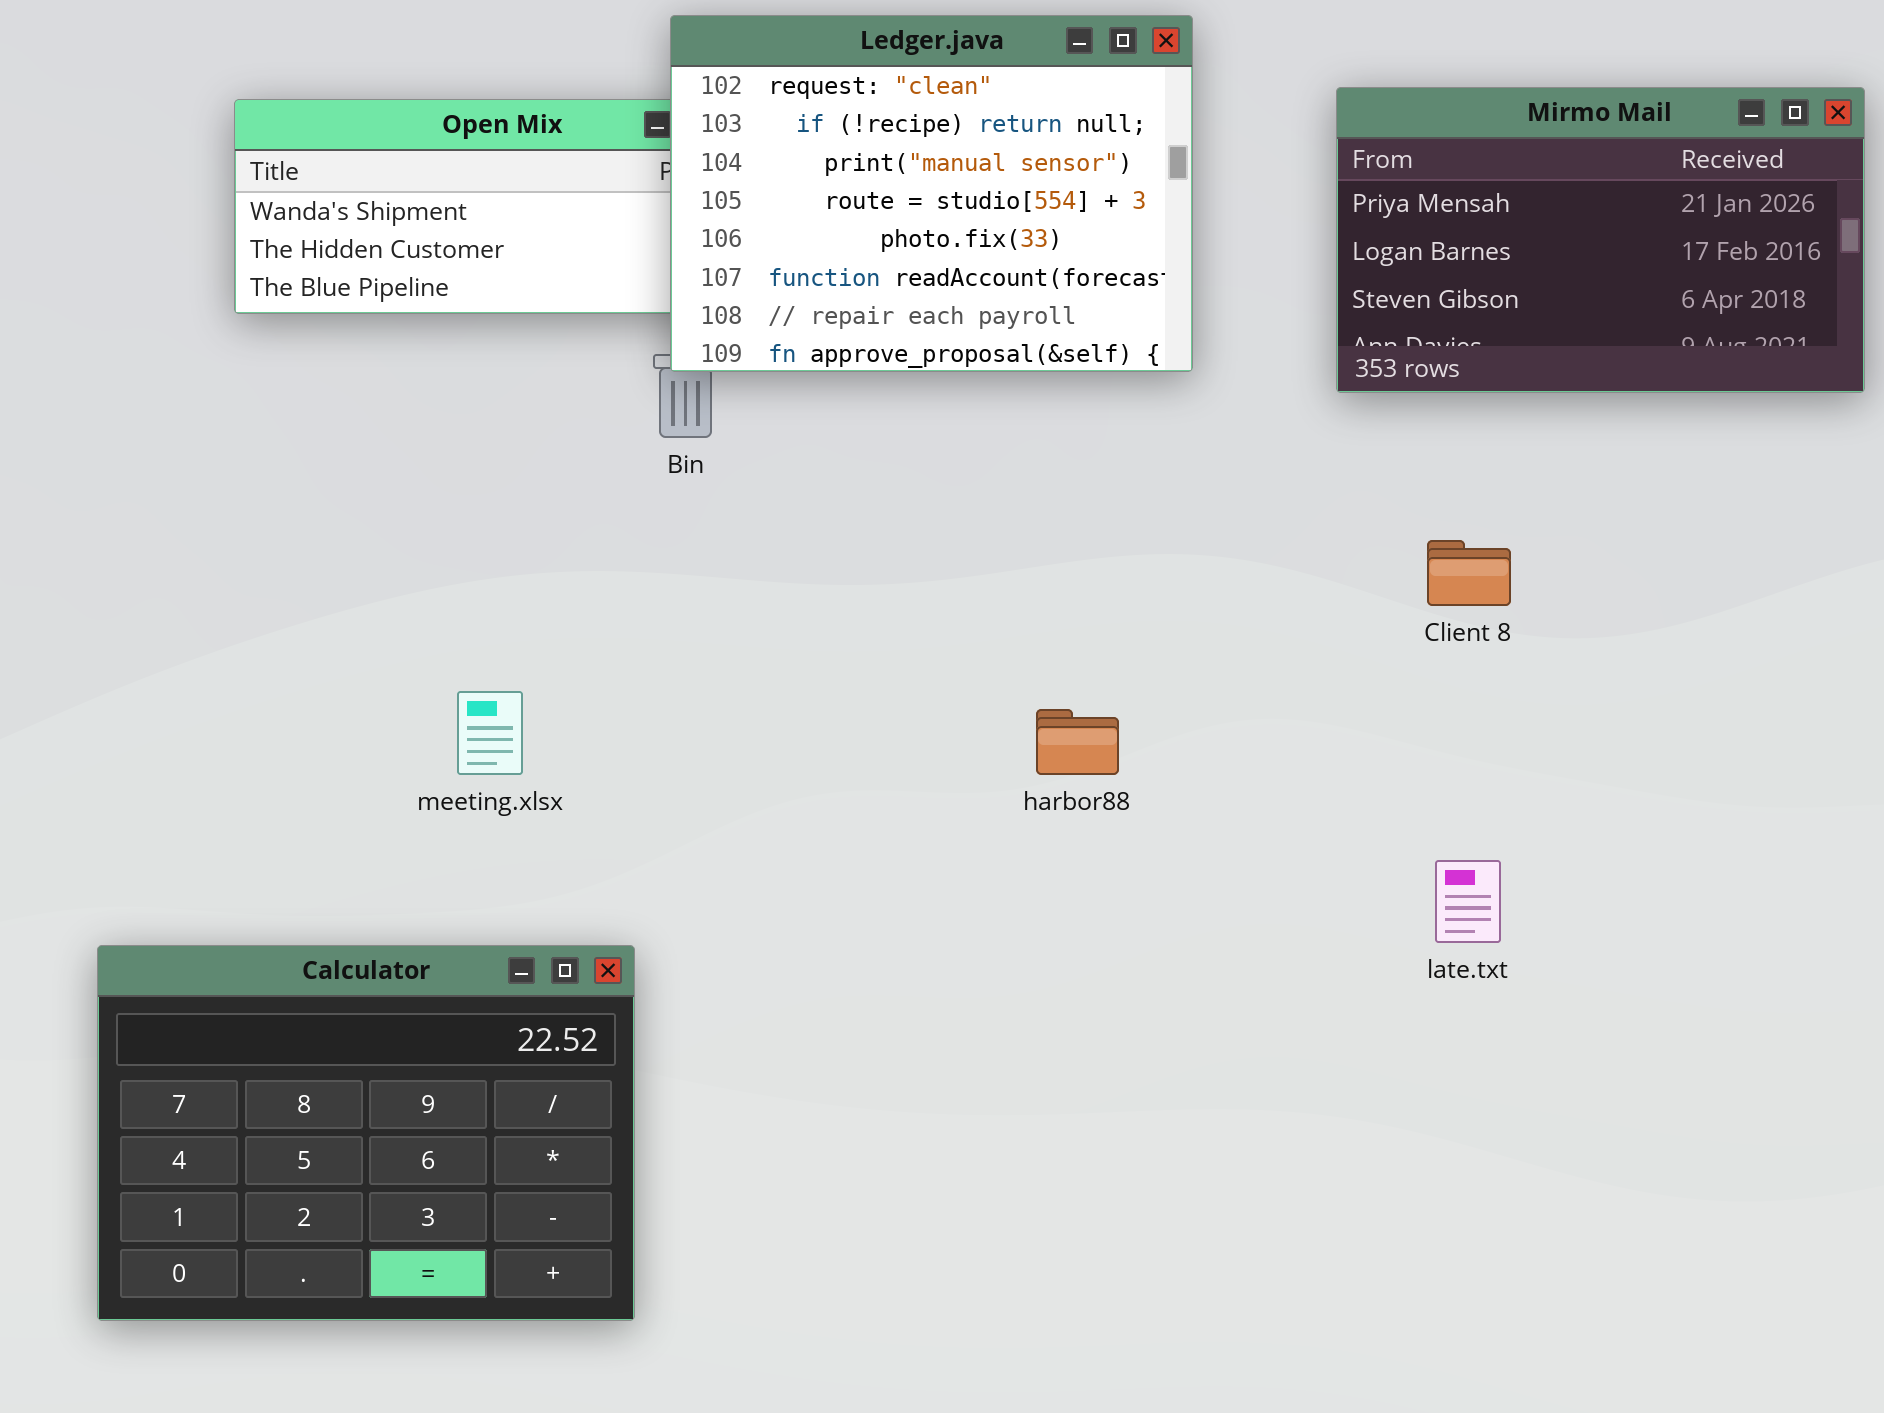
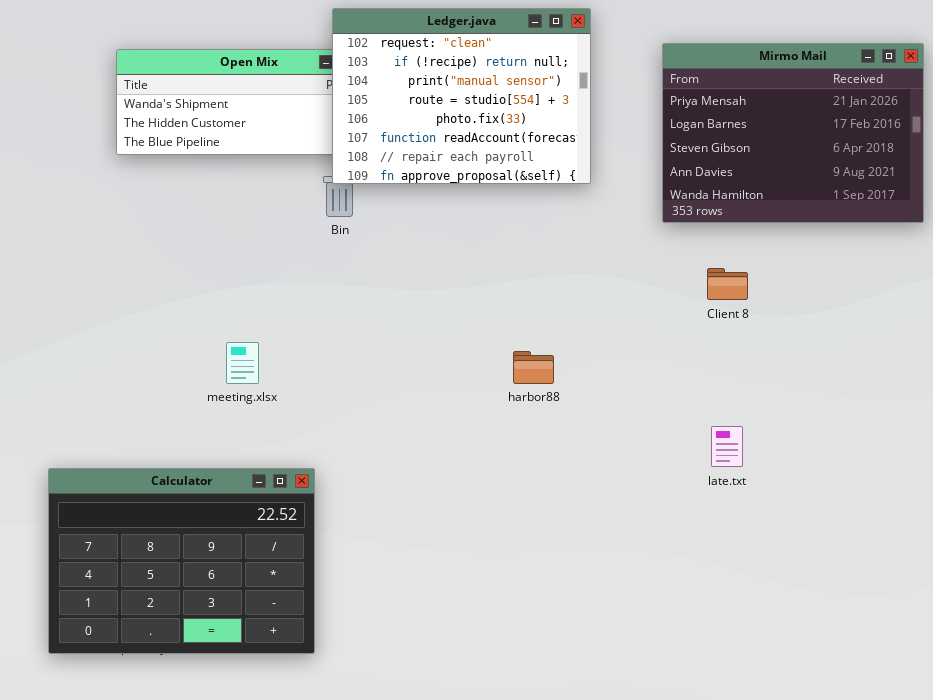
Mirmo Mail: [1336,87,1865,393] -> [662,43,924,223], resized

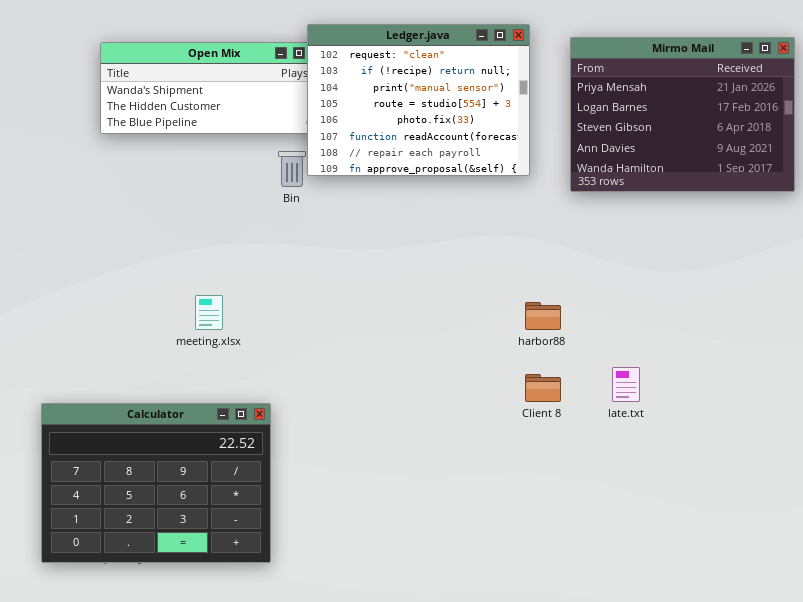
Ledger.java: [332,8,591,184] -> [307,24,530,176], moved
Client 8: [707,268,748,300] -> [525,374,561,402], moved
harbor88: [513,351,554,384] -> [525,302,561,330], moved

